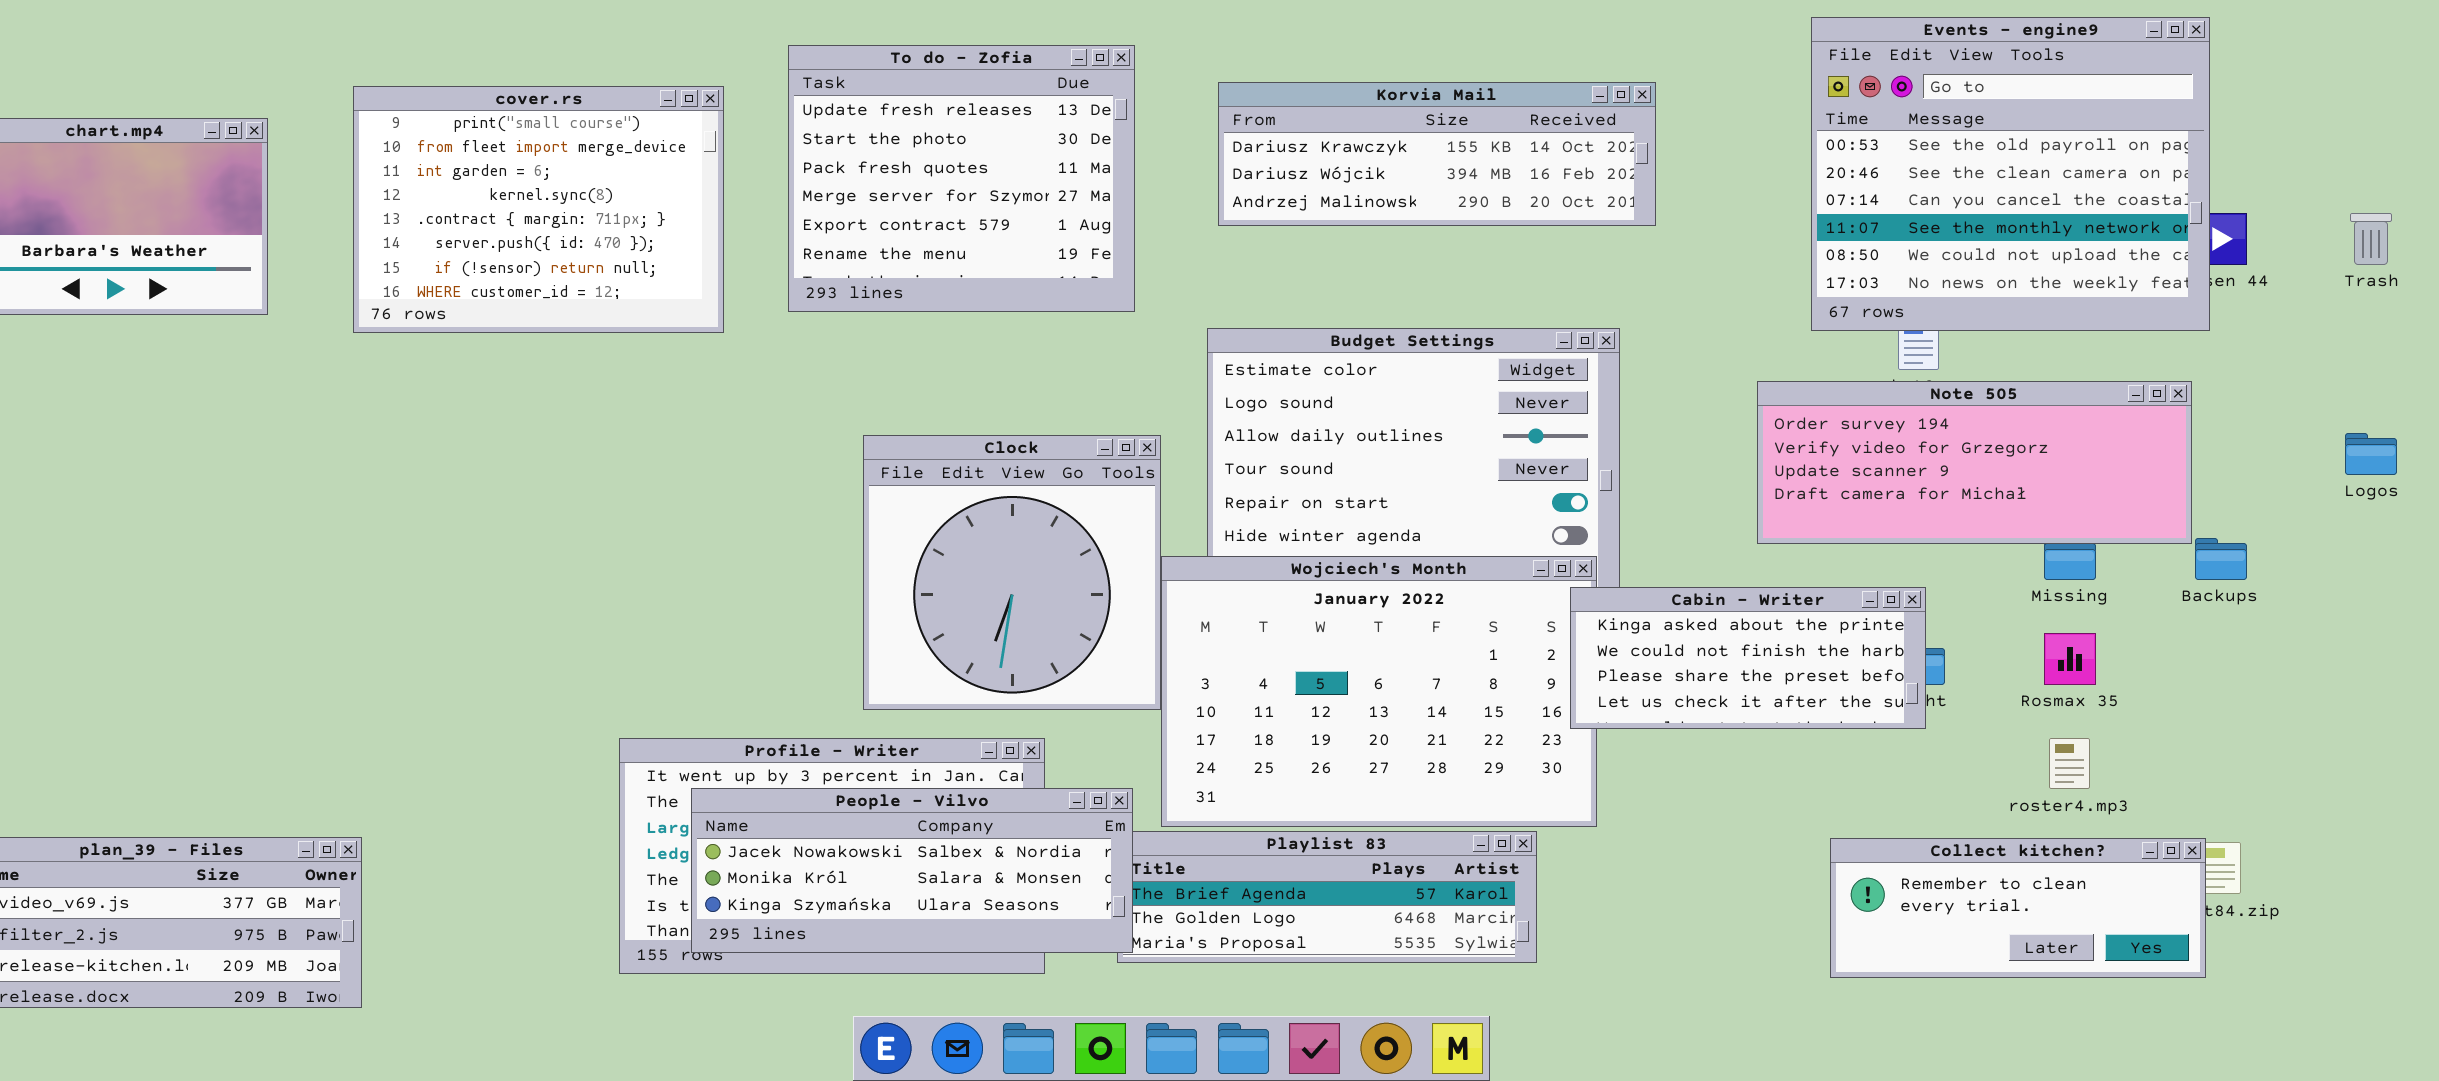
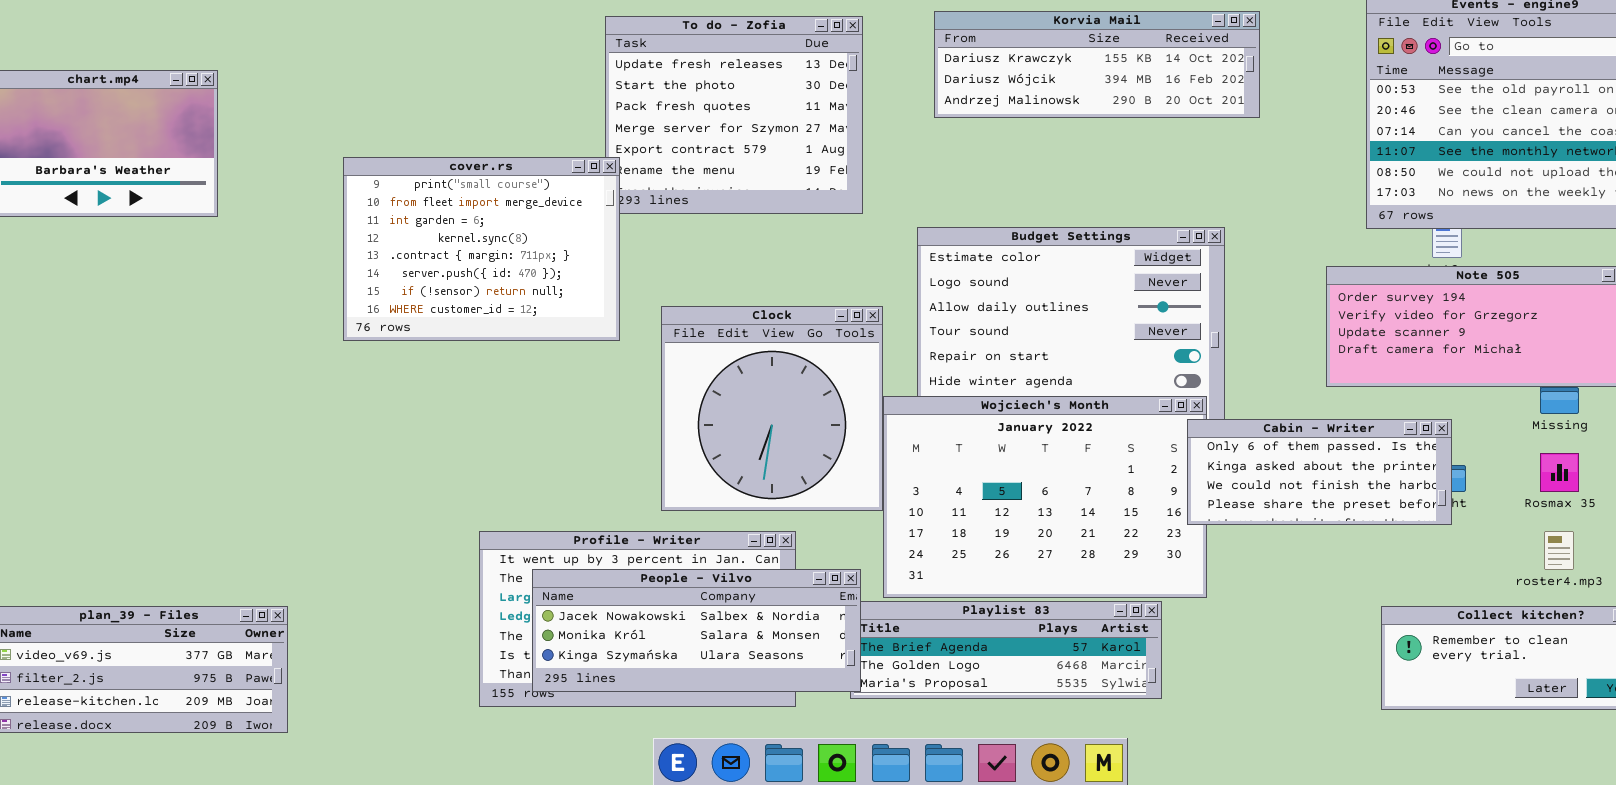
Korvia Mail: [1218,82,1656,226] -> [934,11,1260,118], moved
cover.rs: [353,86,724,333] -> [343,157,620,341], moved
Cabin - Writer: [1570,587,1926,729] -> [1187,419,1452,525], scrolled up 1 row

